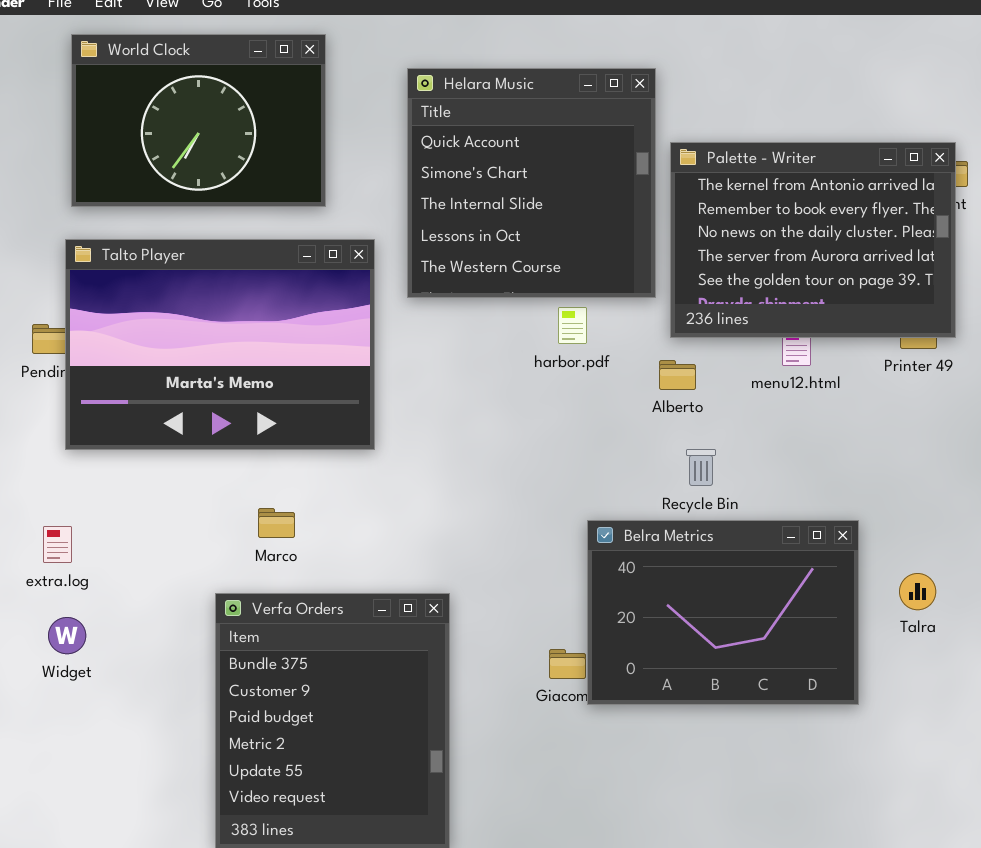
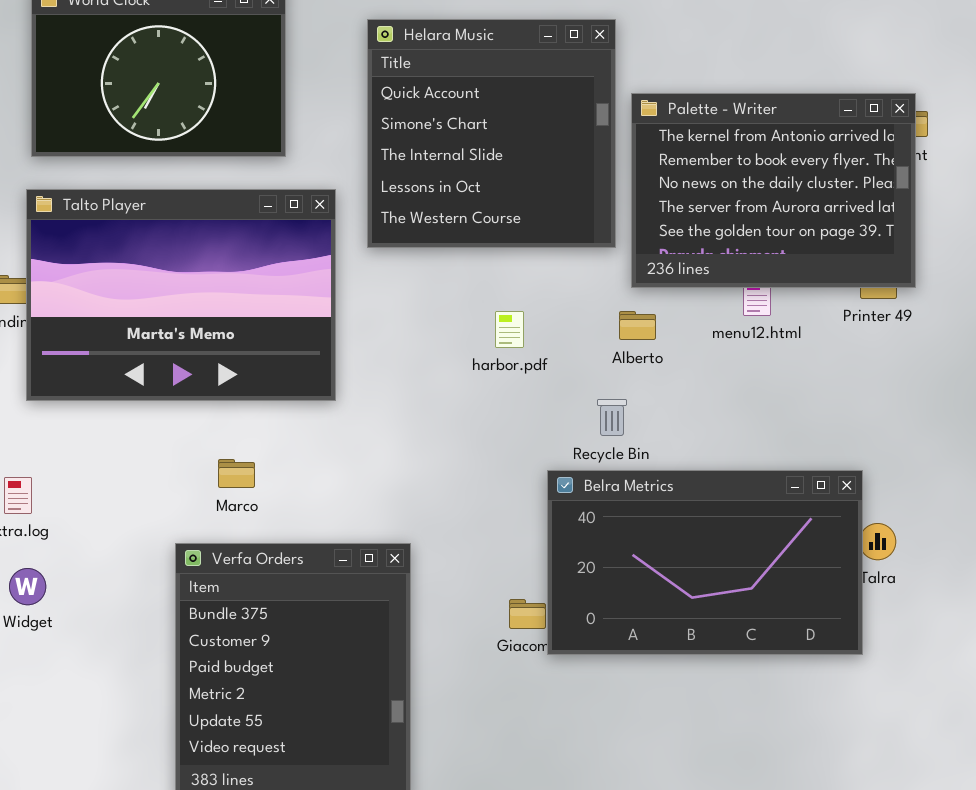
harbor.pdf: [558,307,587,344] -> [495,311,524,348], moved
Recycle Bin: [686,449,716,486] -> [597,399,627,436], moved
Belra Metrics: [587,520,859,705] -> [547,470,863,655], resized

